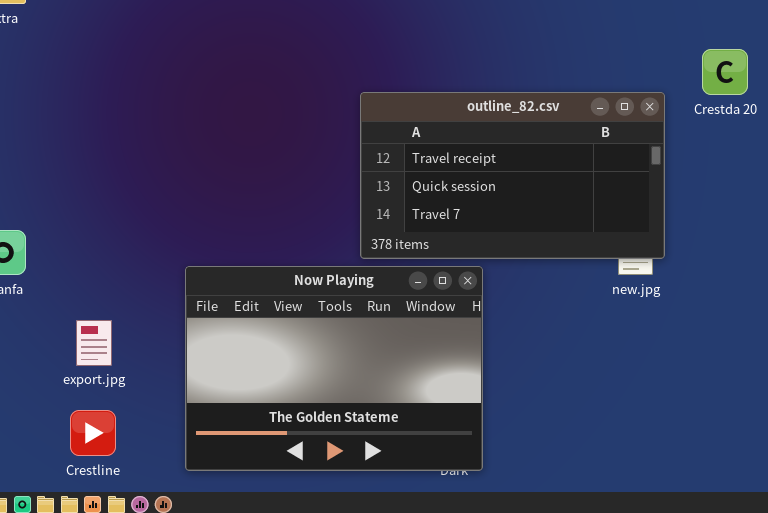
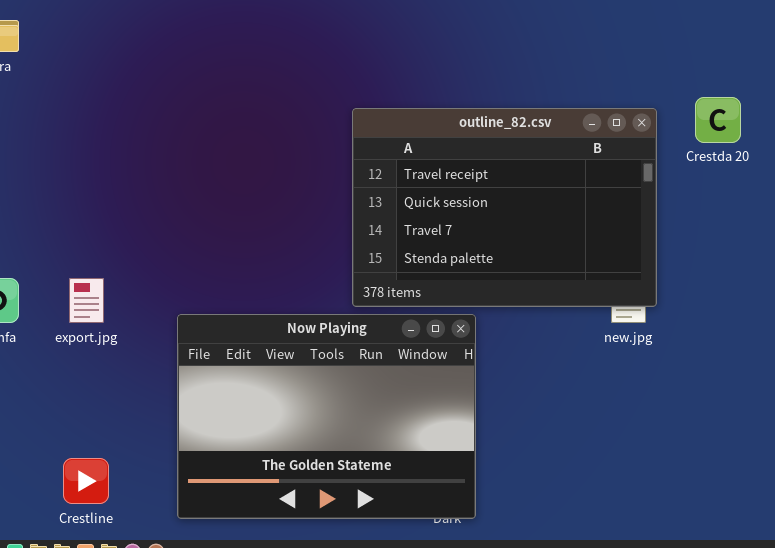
outline_82.csv: [360,92,665,259] -> [352,108,657,307], resized
export.jpg: [76,320,112,366] -> [69,278,104,323], moved

